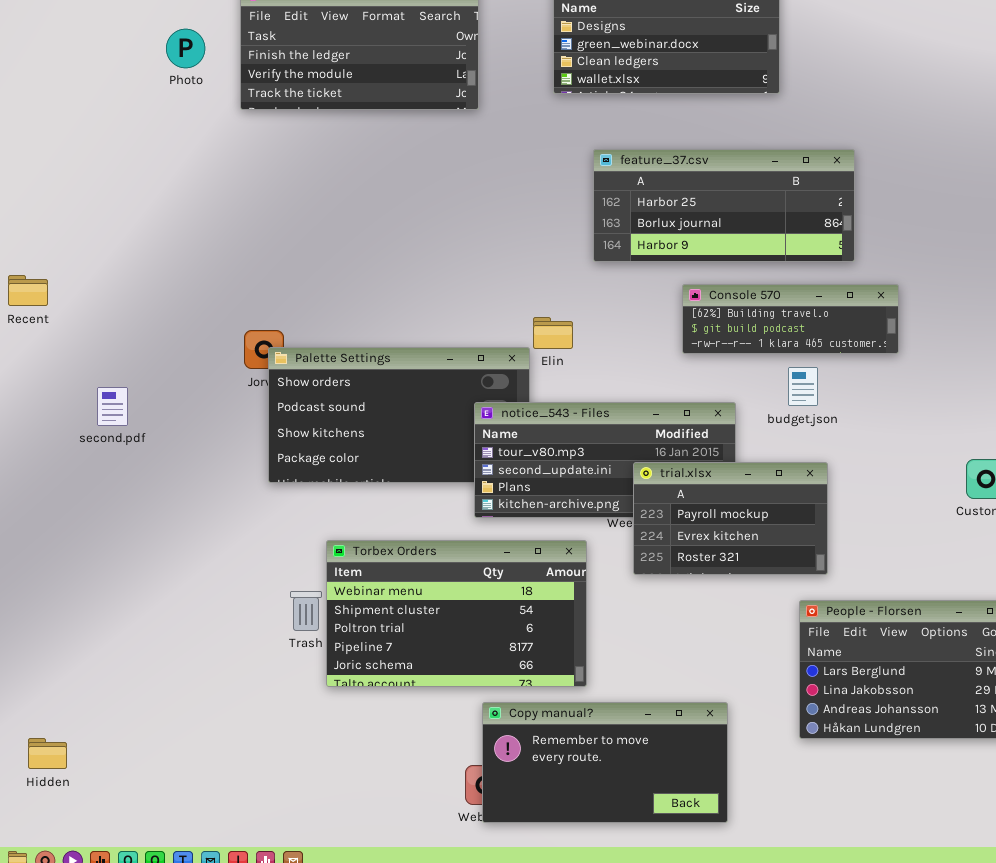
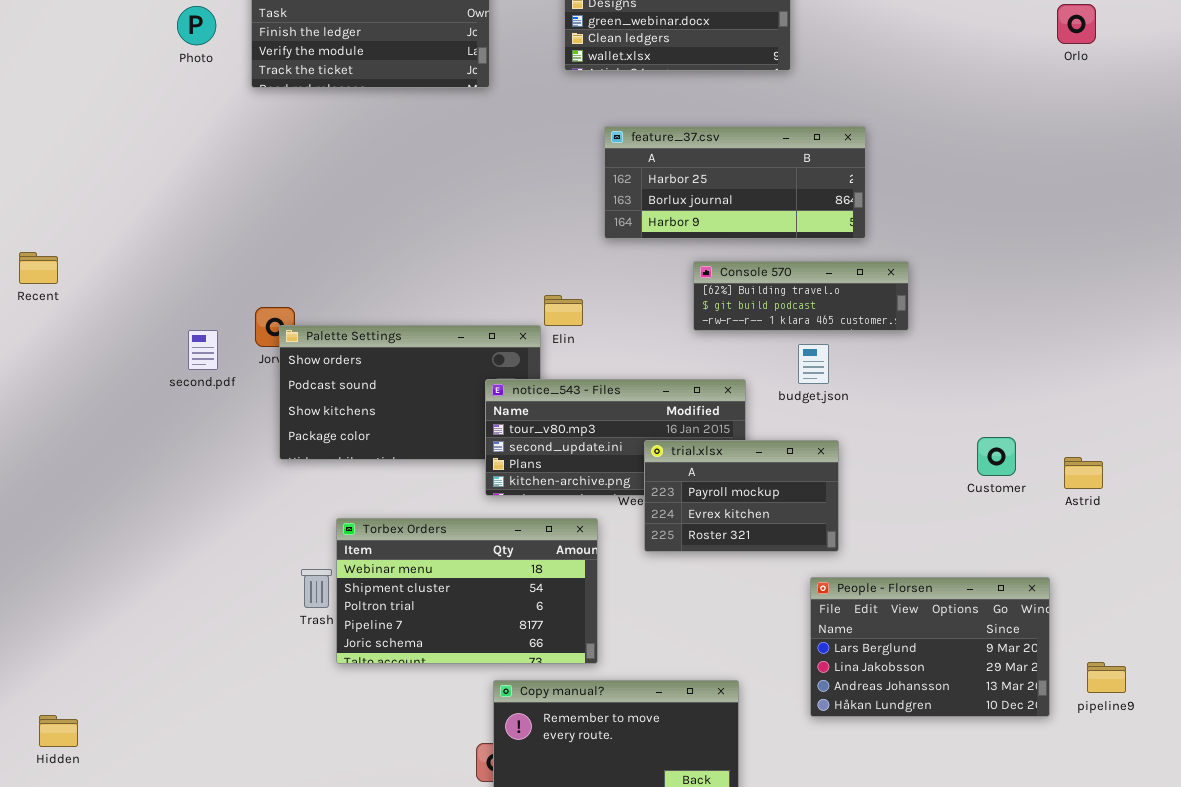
second.pdf: [97,387,128,426] -> [188,330,218,370], moved

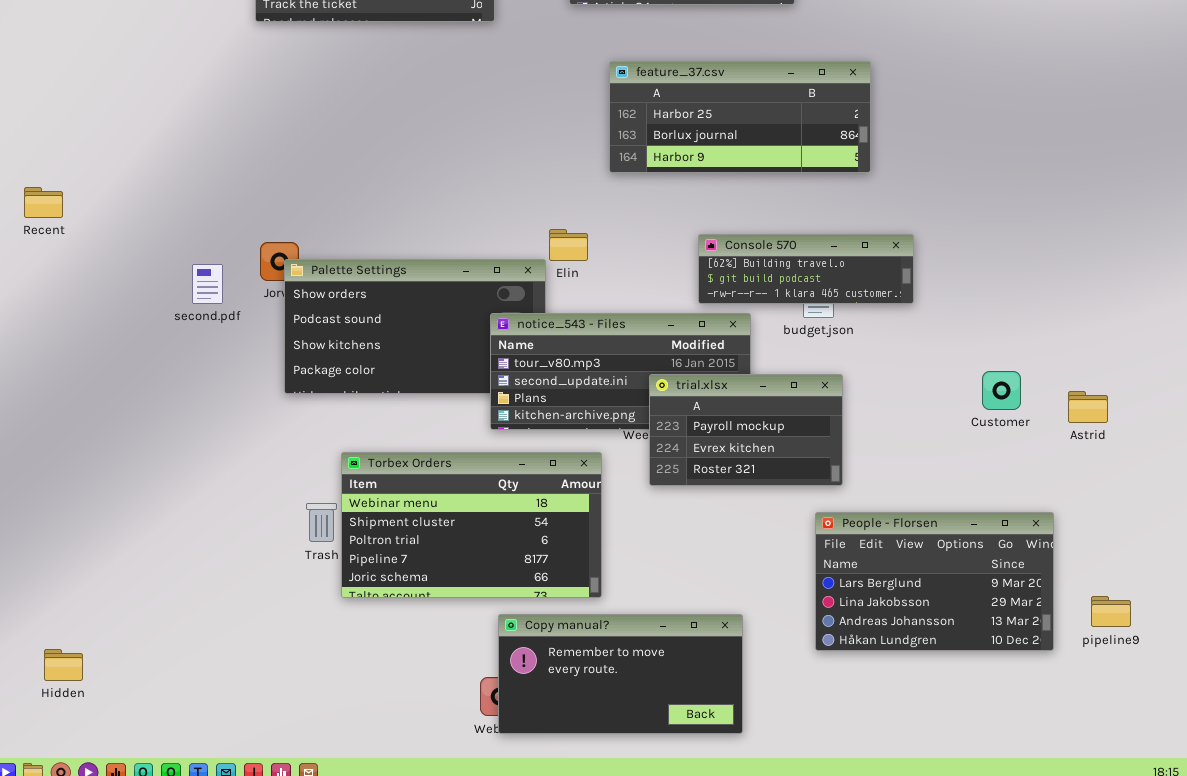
Console 570: [693,261,909,331] -> [698,234,914,304], moved

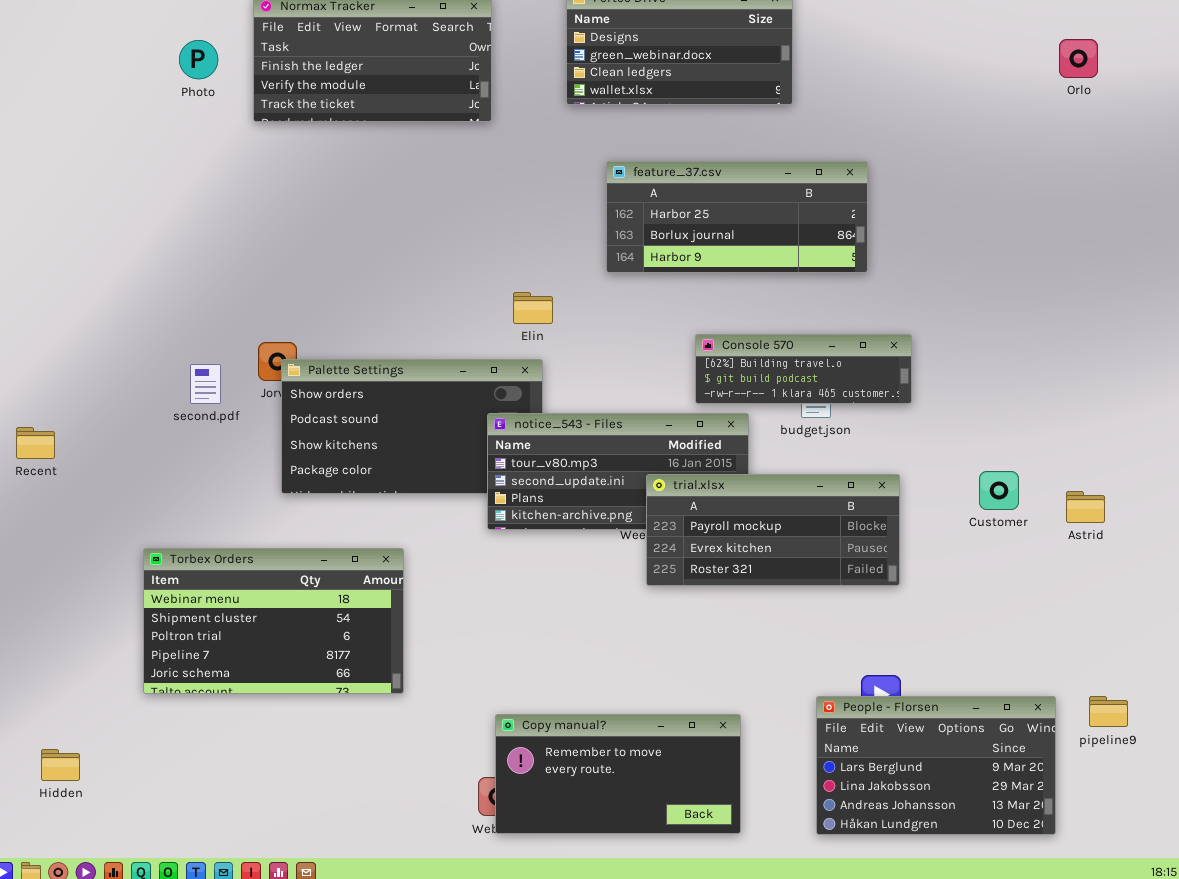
Recent: [24,187,63,218] -> [16,427,55,459], moved
Elin: [549,229,588,261] -> [513,292,553,324], moved
trial.xlsx: [649,374,843,486] -> [646,474,900,586], resized
Torbex Orders: [341,452,602,598] -> [143,548,404,694], moved
People - Florsen: [815,512,1054,651] -> [816,696,1056,835], moved

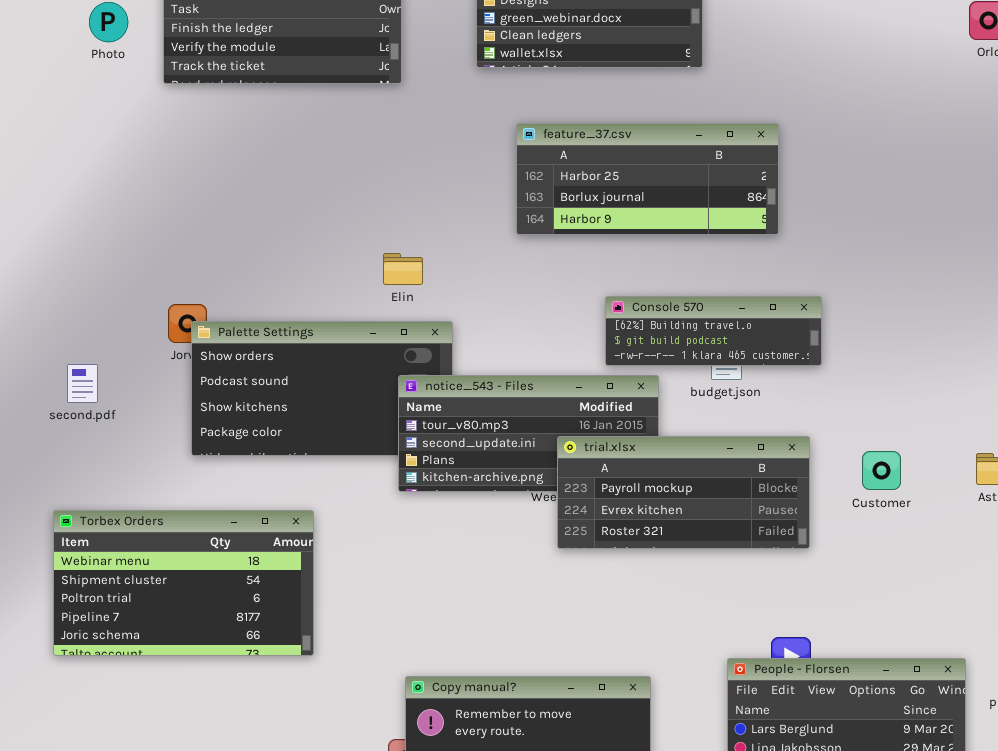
Elin: [513,292,553,324] -> [383,253,423,285], moved
second.pdf: [190,364,221,404] -> [67,364,98,403], moved
Customer: [979,471,1019,510] -> [862,451,901,490], moved

